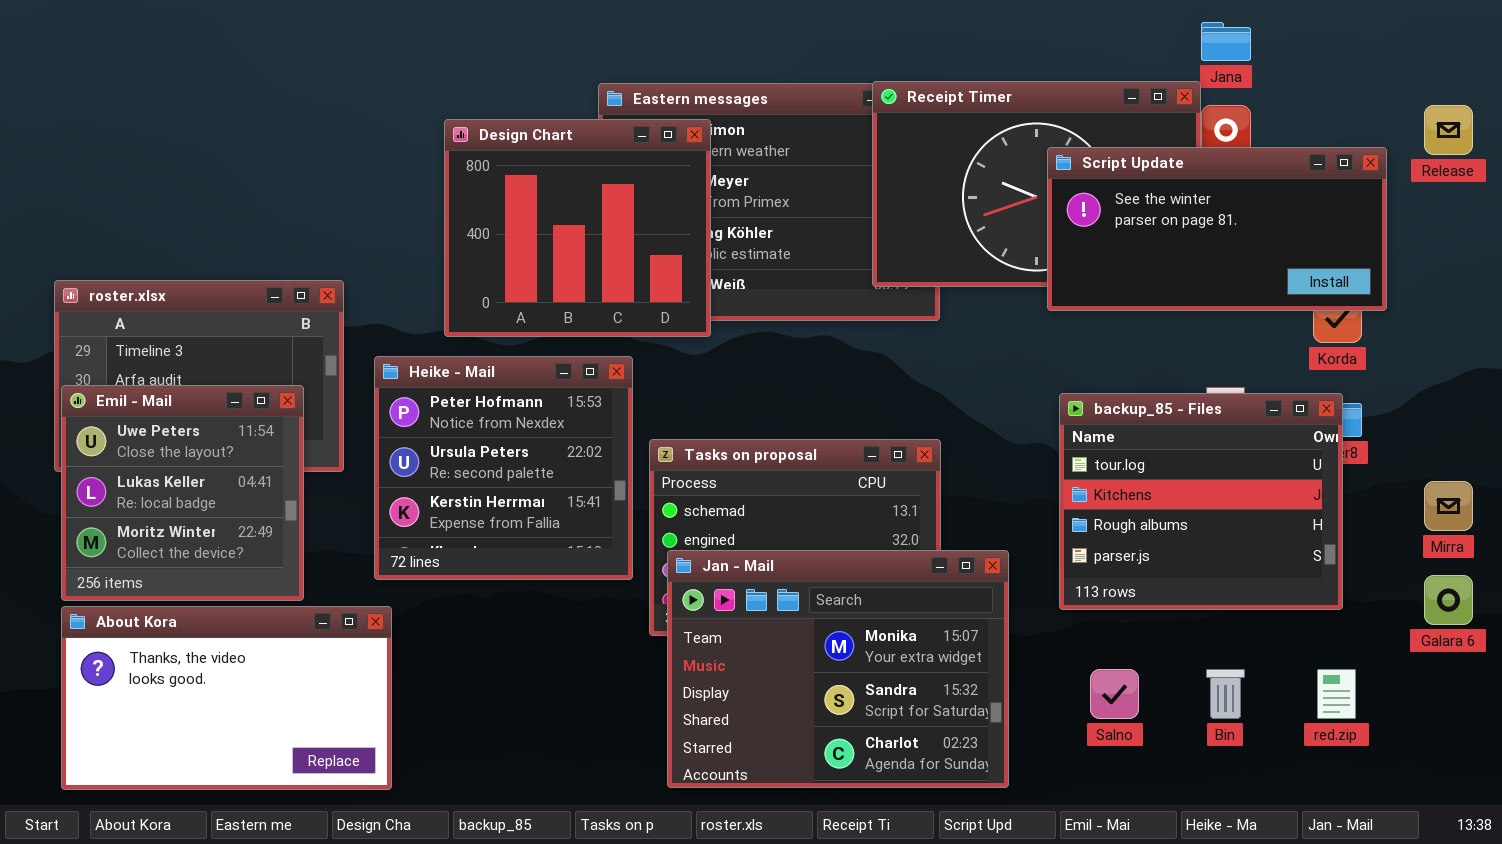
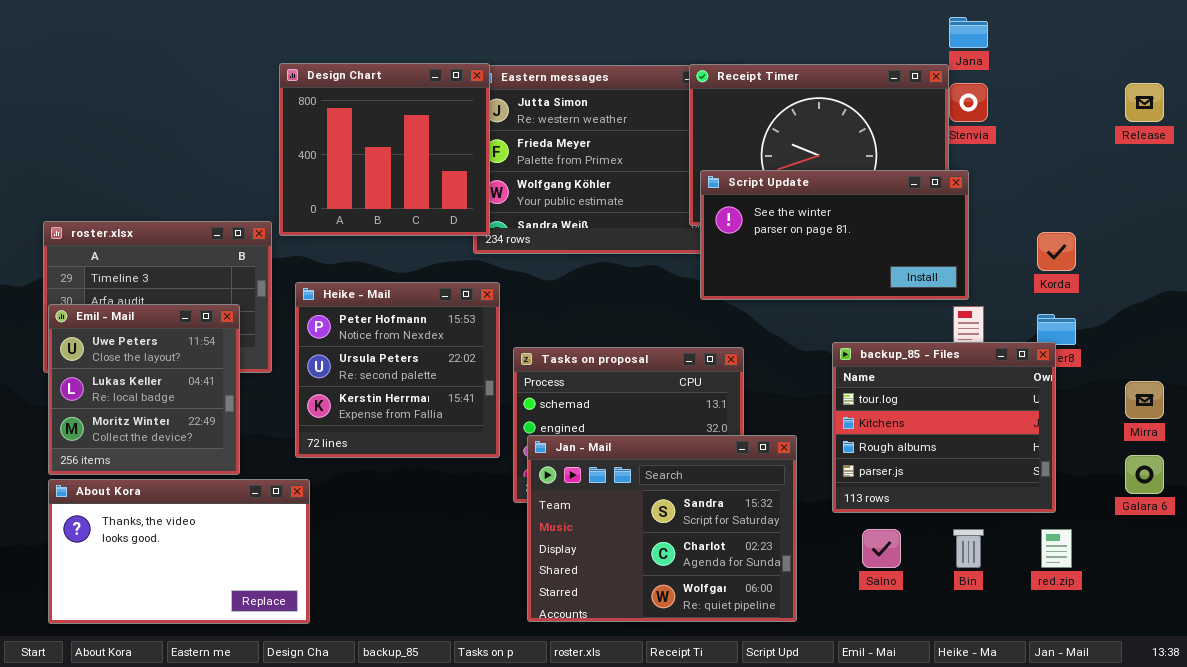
Design Chart: [444,119,711,337] -> [279,63,490,236], moved
Script Update: [1047,147,1387,311] -> [700,170,969,300], moved
backup_85 - Files: [1059,393,1343,610] -> [832,342,1056,513], moved
Jan - Mail: [667,550,1009,788] -> [527,435,797,622], scrolled down 1 row

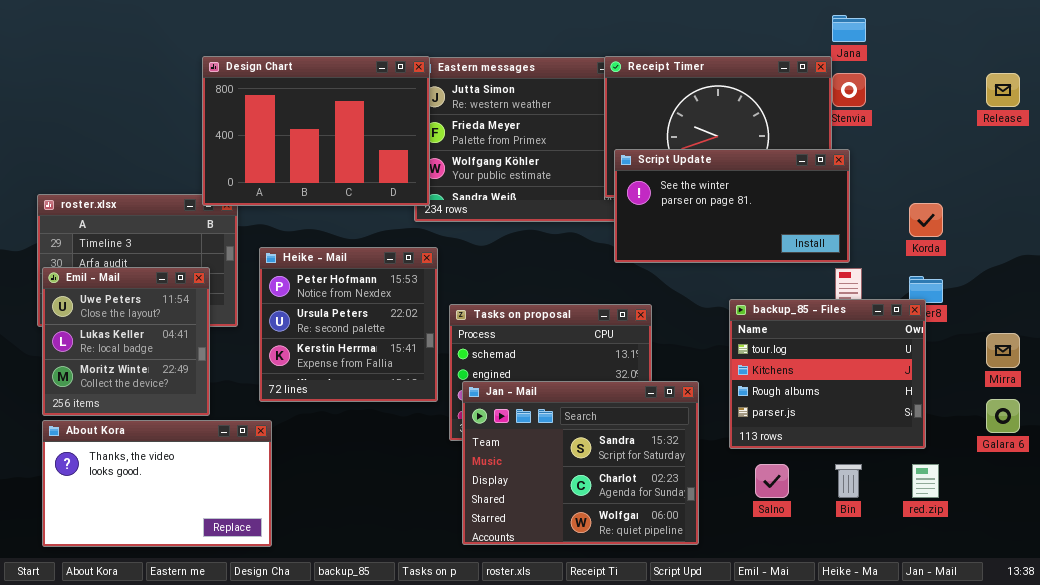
Design Chart: [279,63,490,236] -> [202,56,430,206], resized

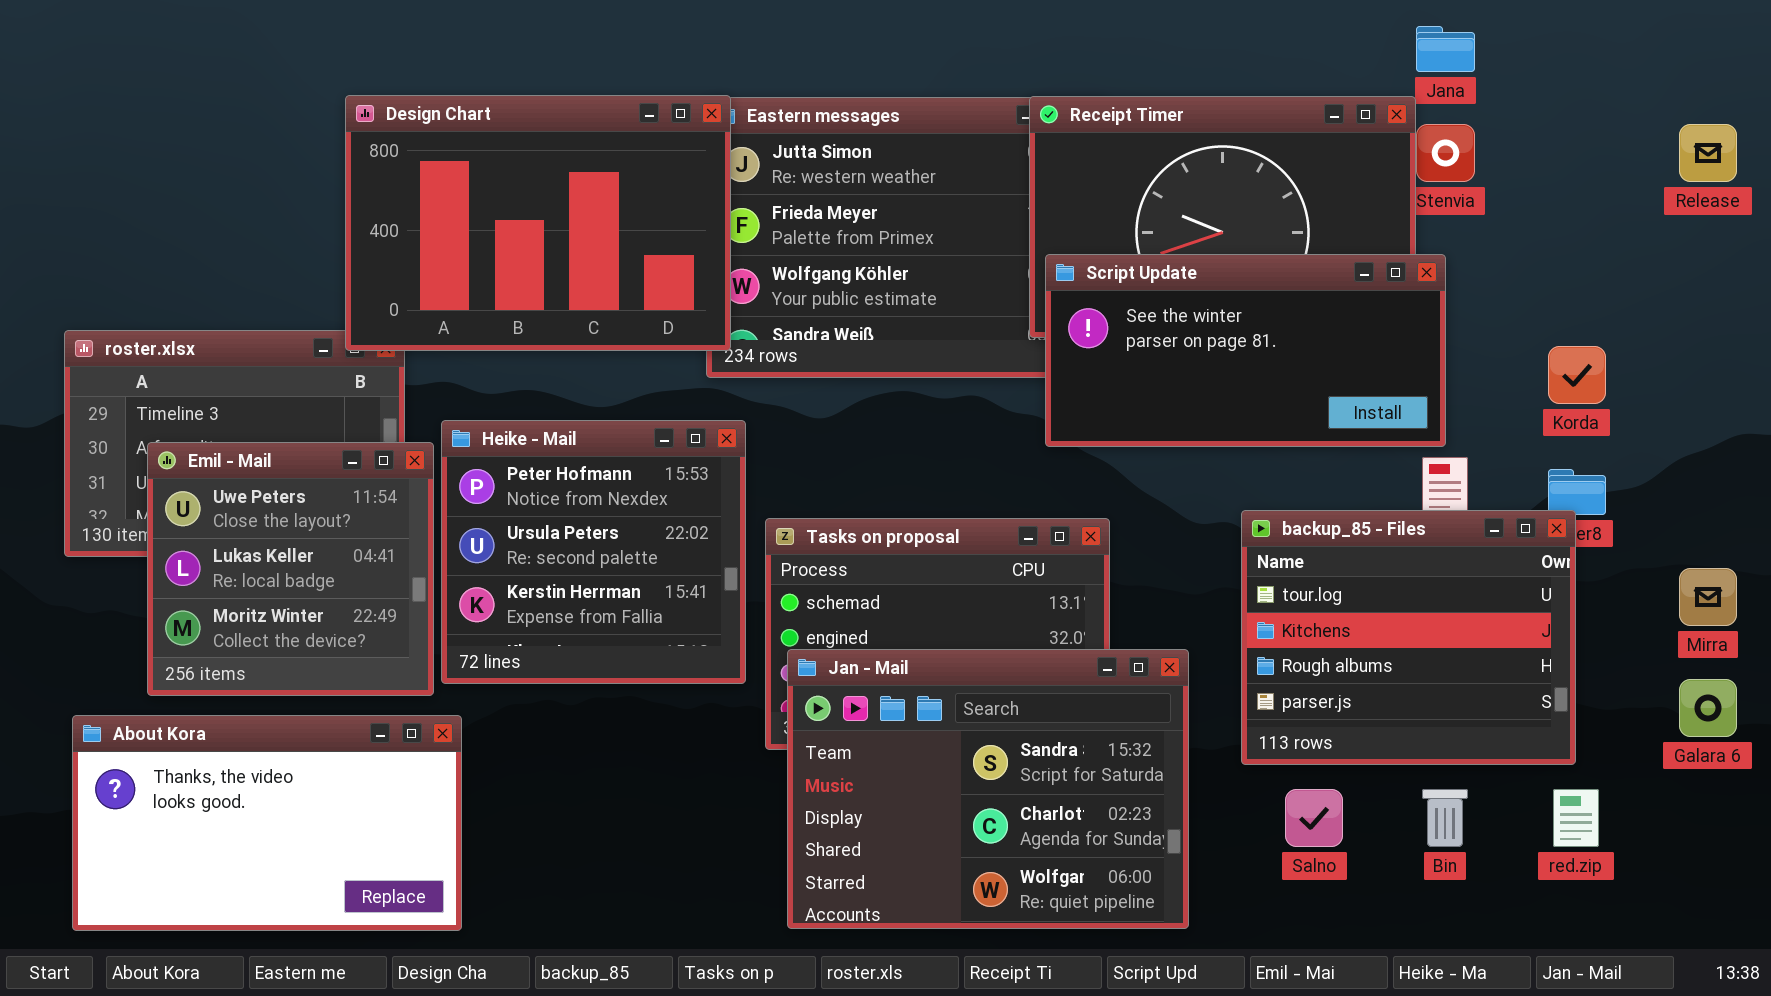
Emil - Mail: [42,267,210,416] -> [147,442,434,696], moved

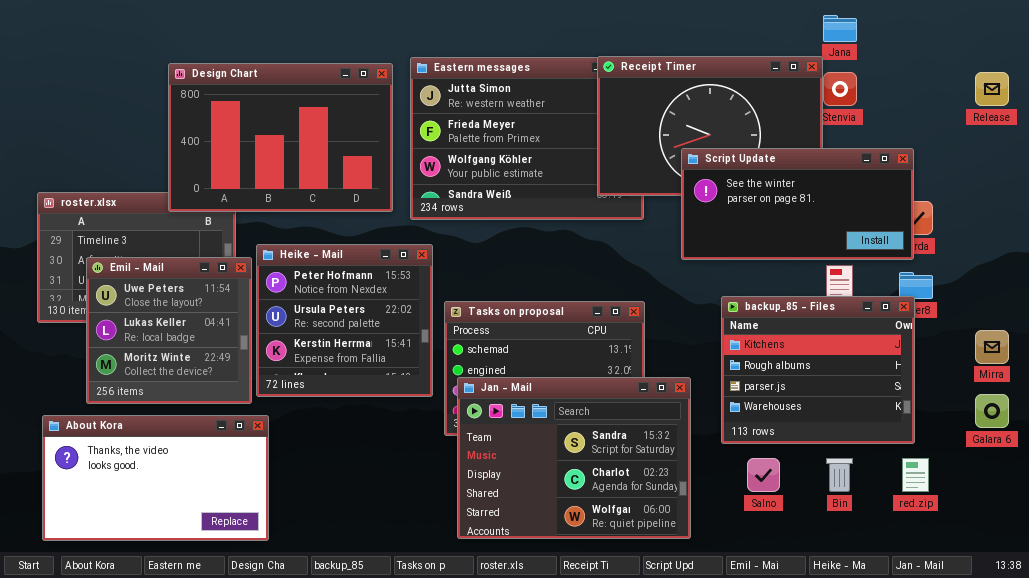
Design Chart: [345,95,731,351] -> [168,63,393,212], moved
Script Update: [1045,254,1446,447] -> [681,148,914,260], moved
backup_85 - Files: [1241,510,1576,765] -> [721,296,915,444], scrolled down 1 row

